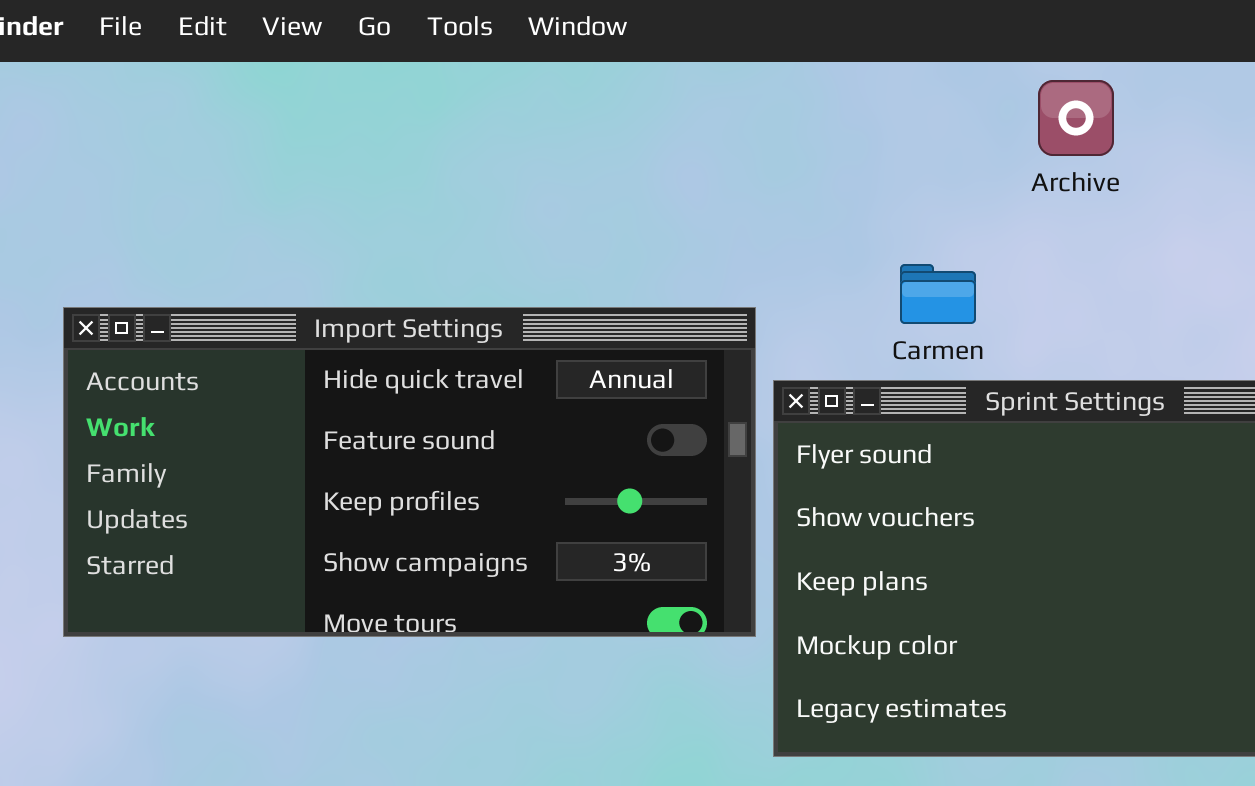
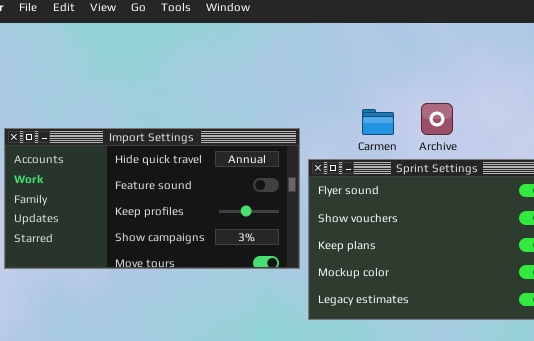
Archive: [1038,80,1114,156] -> [421,103,453,135], moved

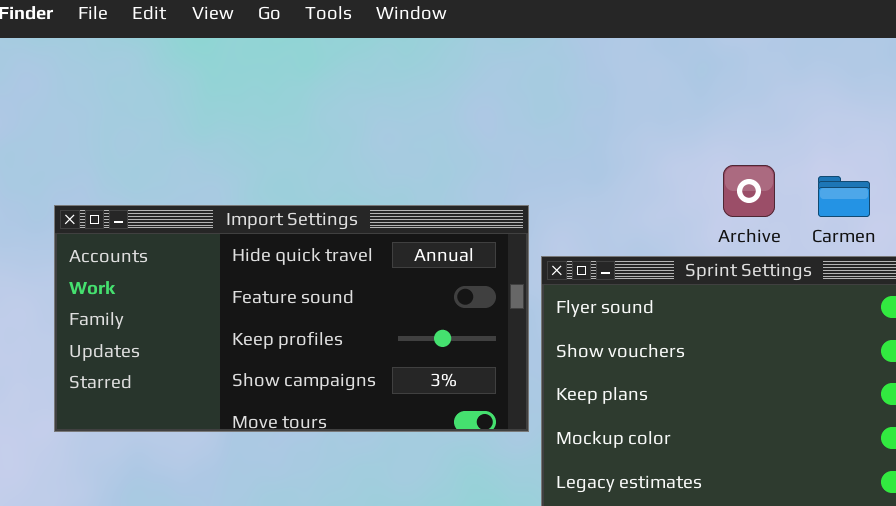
Carmen: [362,109,394,135] -> [818,176,870,217], moved

